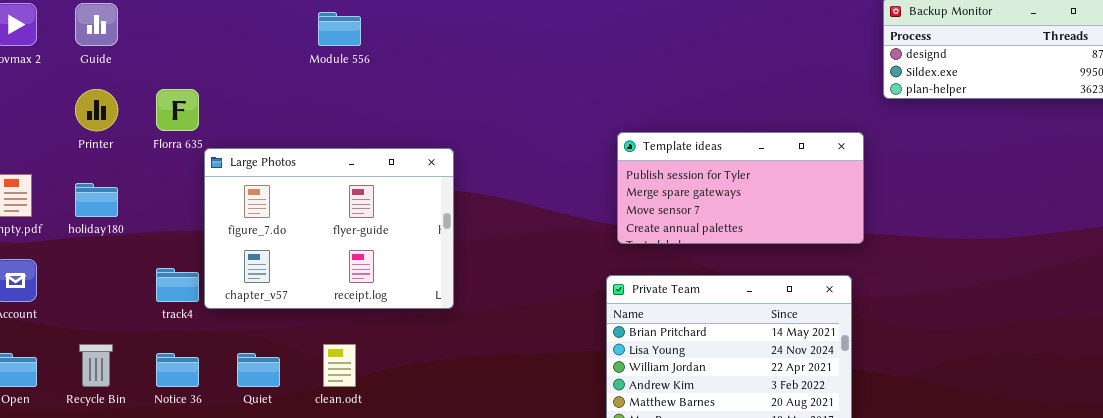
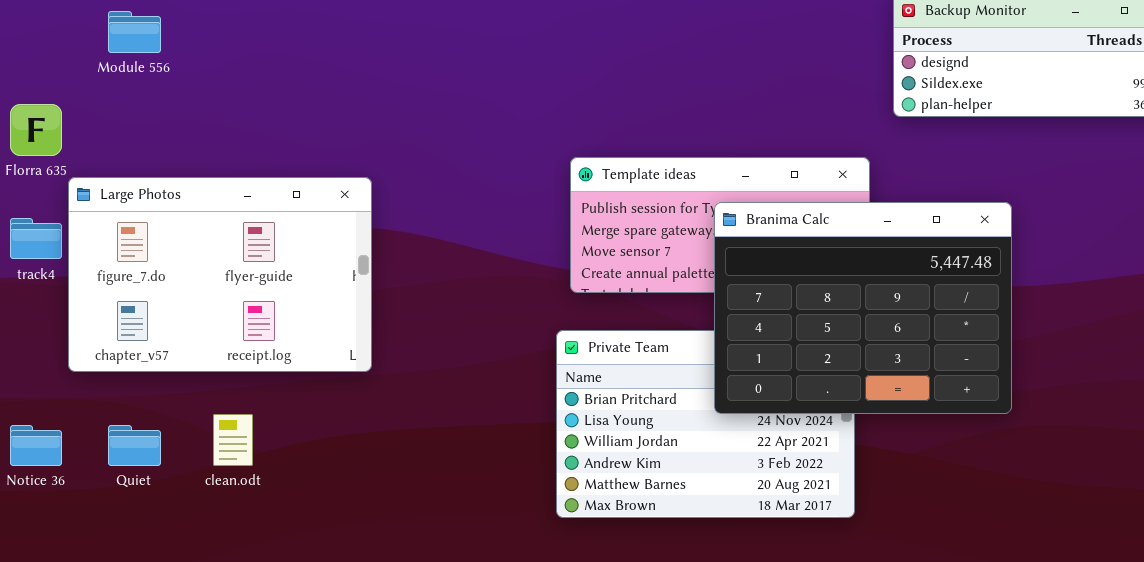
Module 556: [318,12,361,46] -> [108,11,161,53], moved
Branima Calc: none -> [714,202,1012,414], opened
track4: [156,268,199,302] -> [10,218,62,259], moved

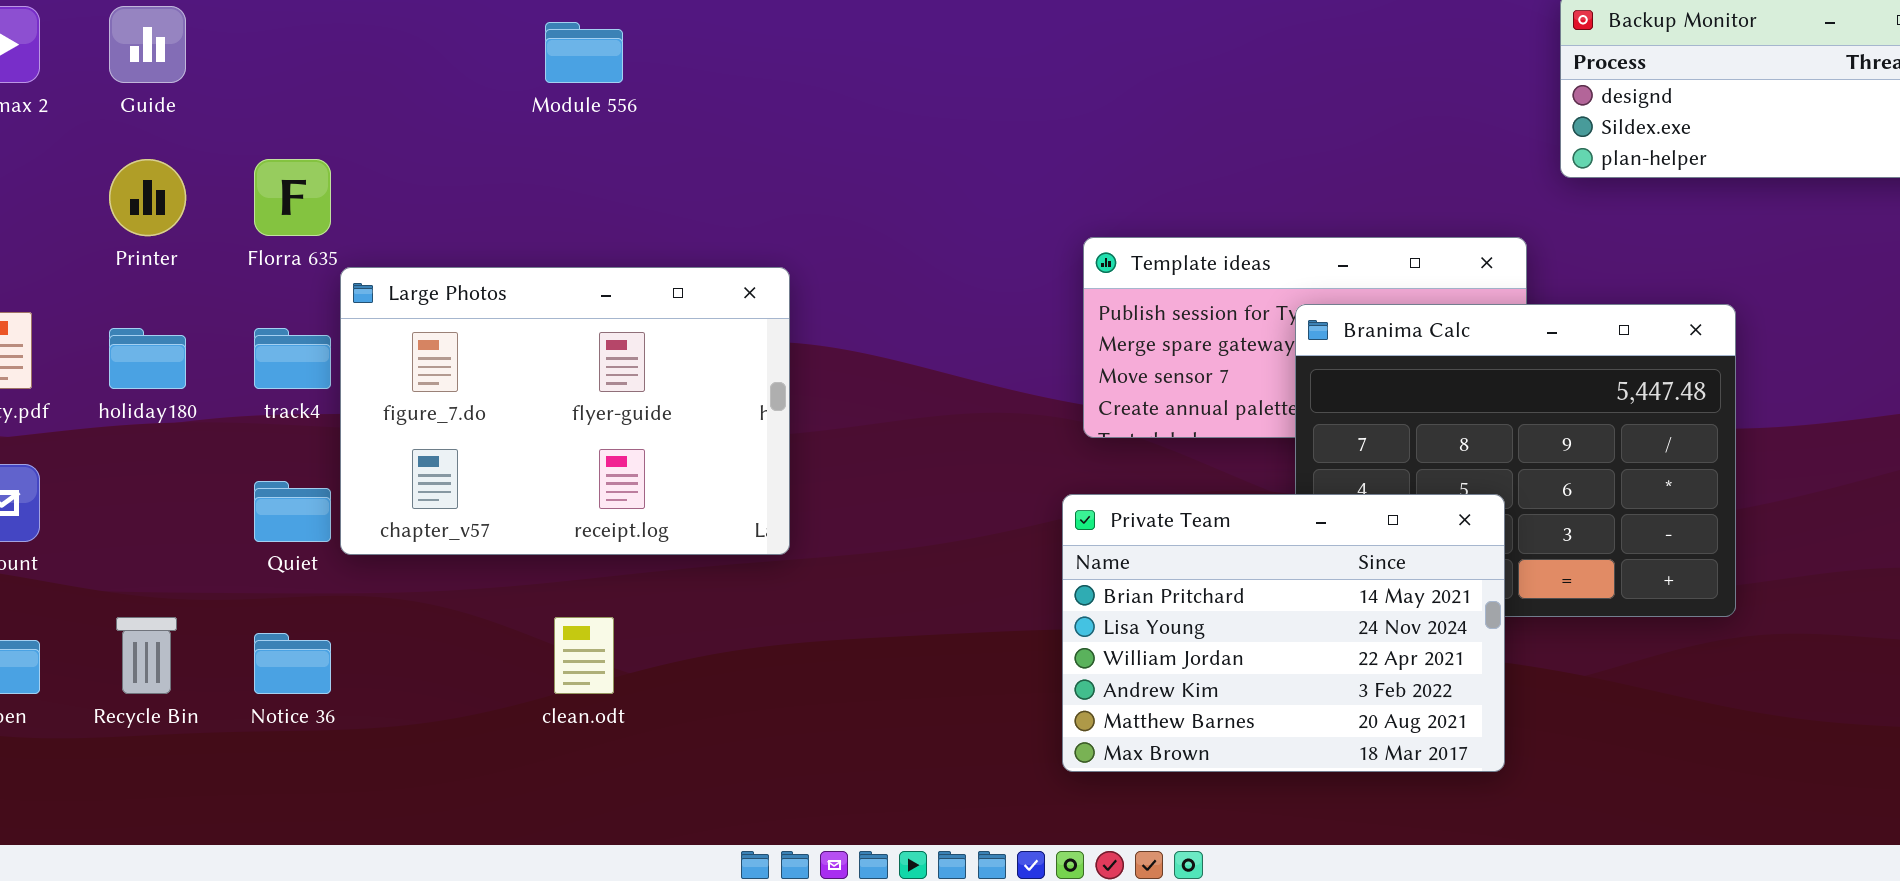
Module 556: [108,11,161,53] -> [545,22,623,83], moved
Private Team: [556,330,855,518] -> [1062,494,1505,772], raised
Quiet: [108,425,161,466] -> [254,481,331,542], moved

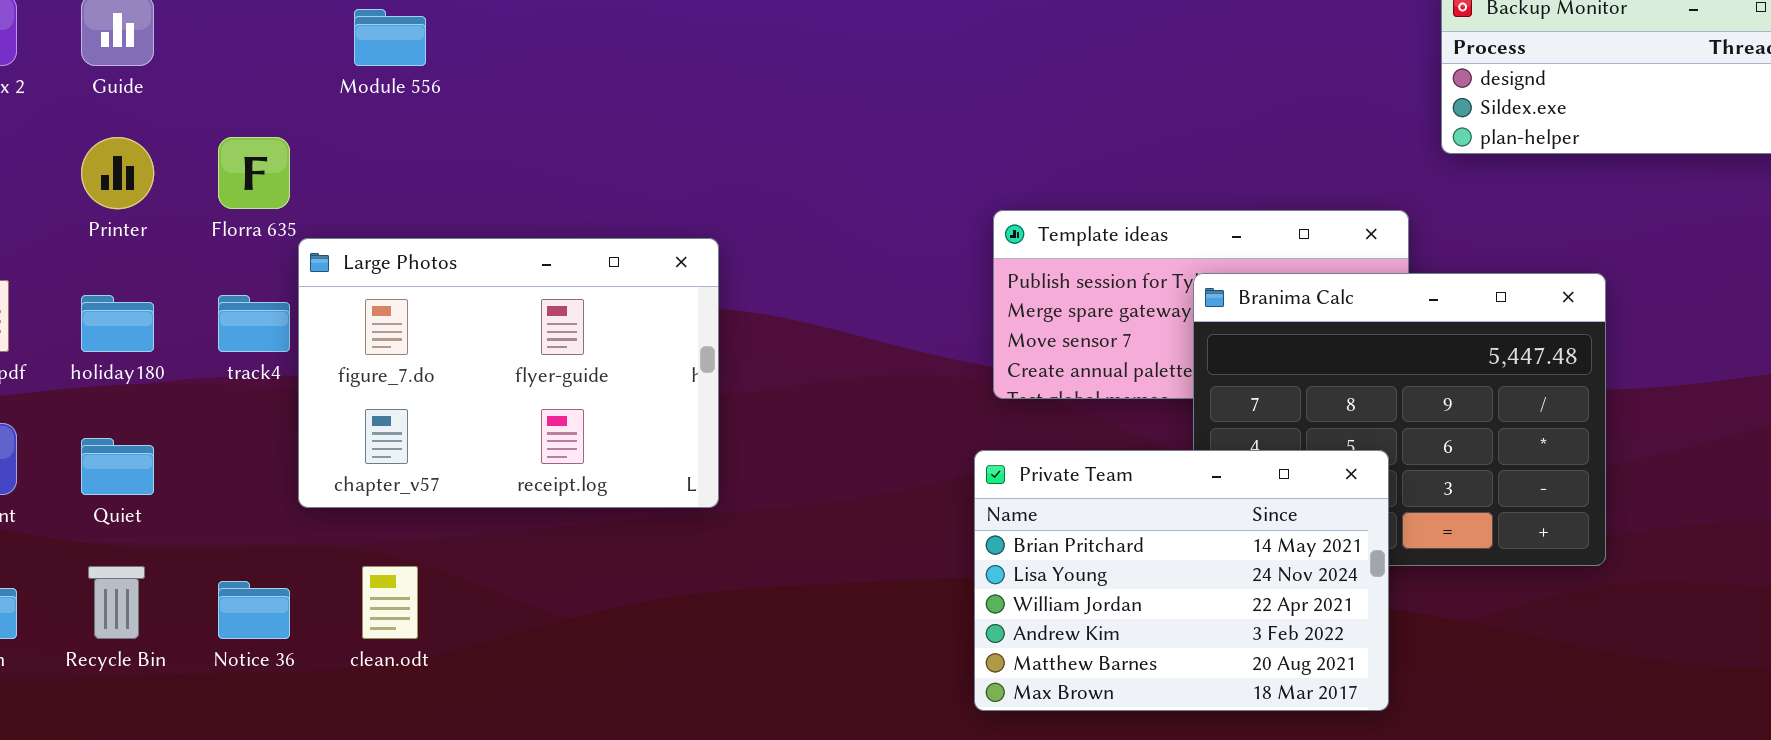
Module 556: [545,22,623,83] -> [354,9,426,66], moved
Quiet: [254,481,331,542] -> [81,438,154,495], moved
clean.odt: [554,617,614,694] -> [362,566,418,639], moved

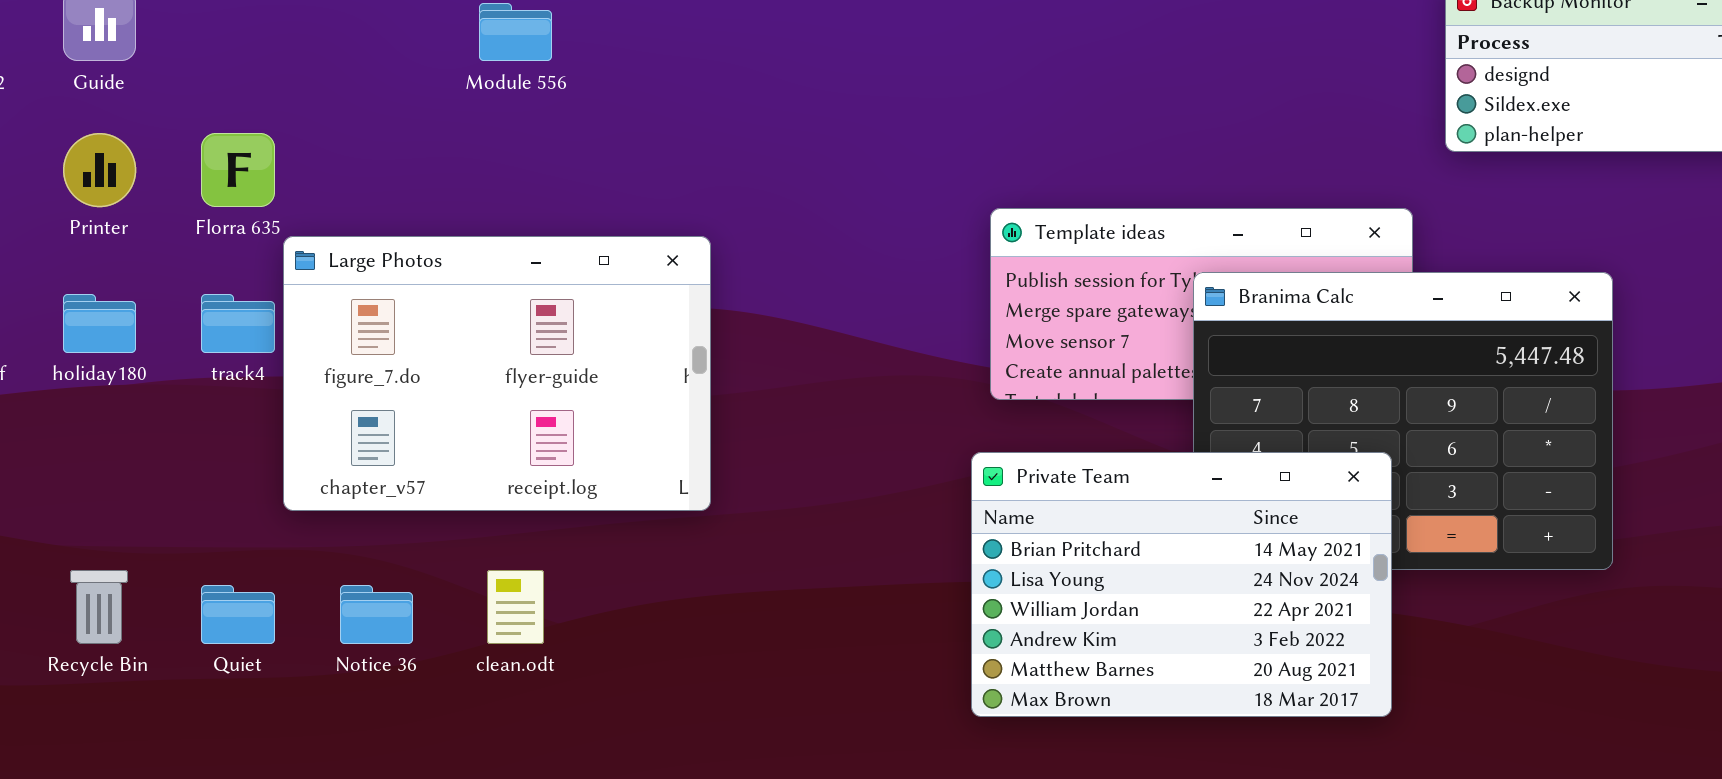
Module 556: [354,9,426,66] -> [479,3,552,61], moved
Quiet: [81,438,154,495] -> [201,585,275,644], moved
clean.odt: [362,566,418,639] -> [487,570,544,644], moved
Notice 36: [218,581,290,639] -> [340,585,413,644], moved

